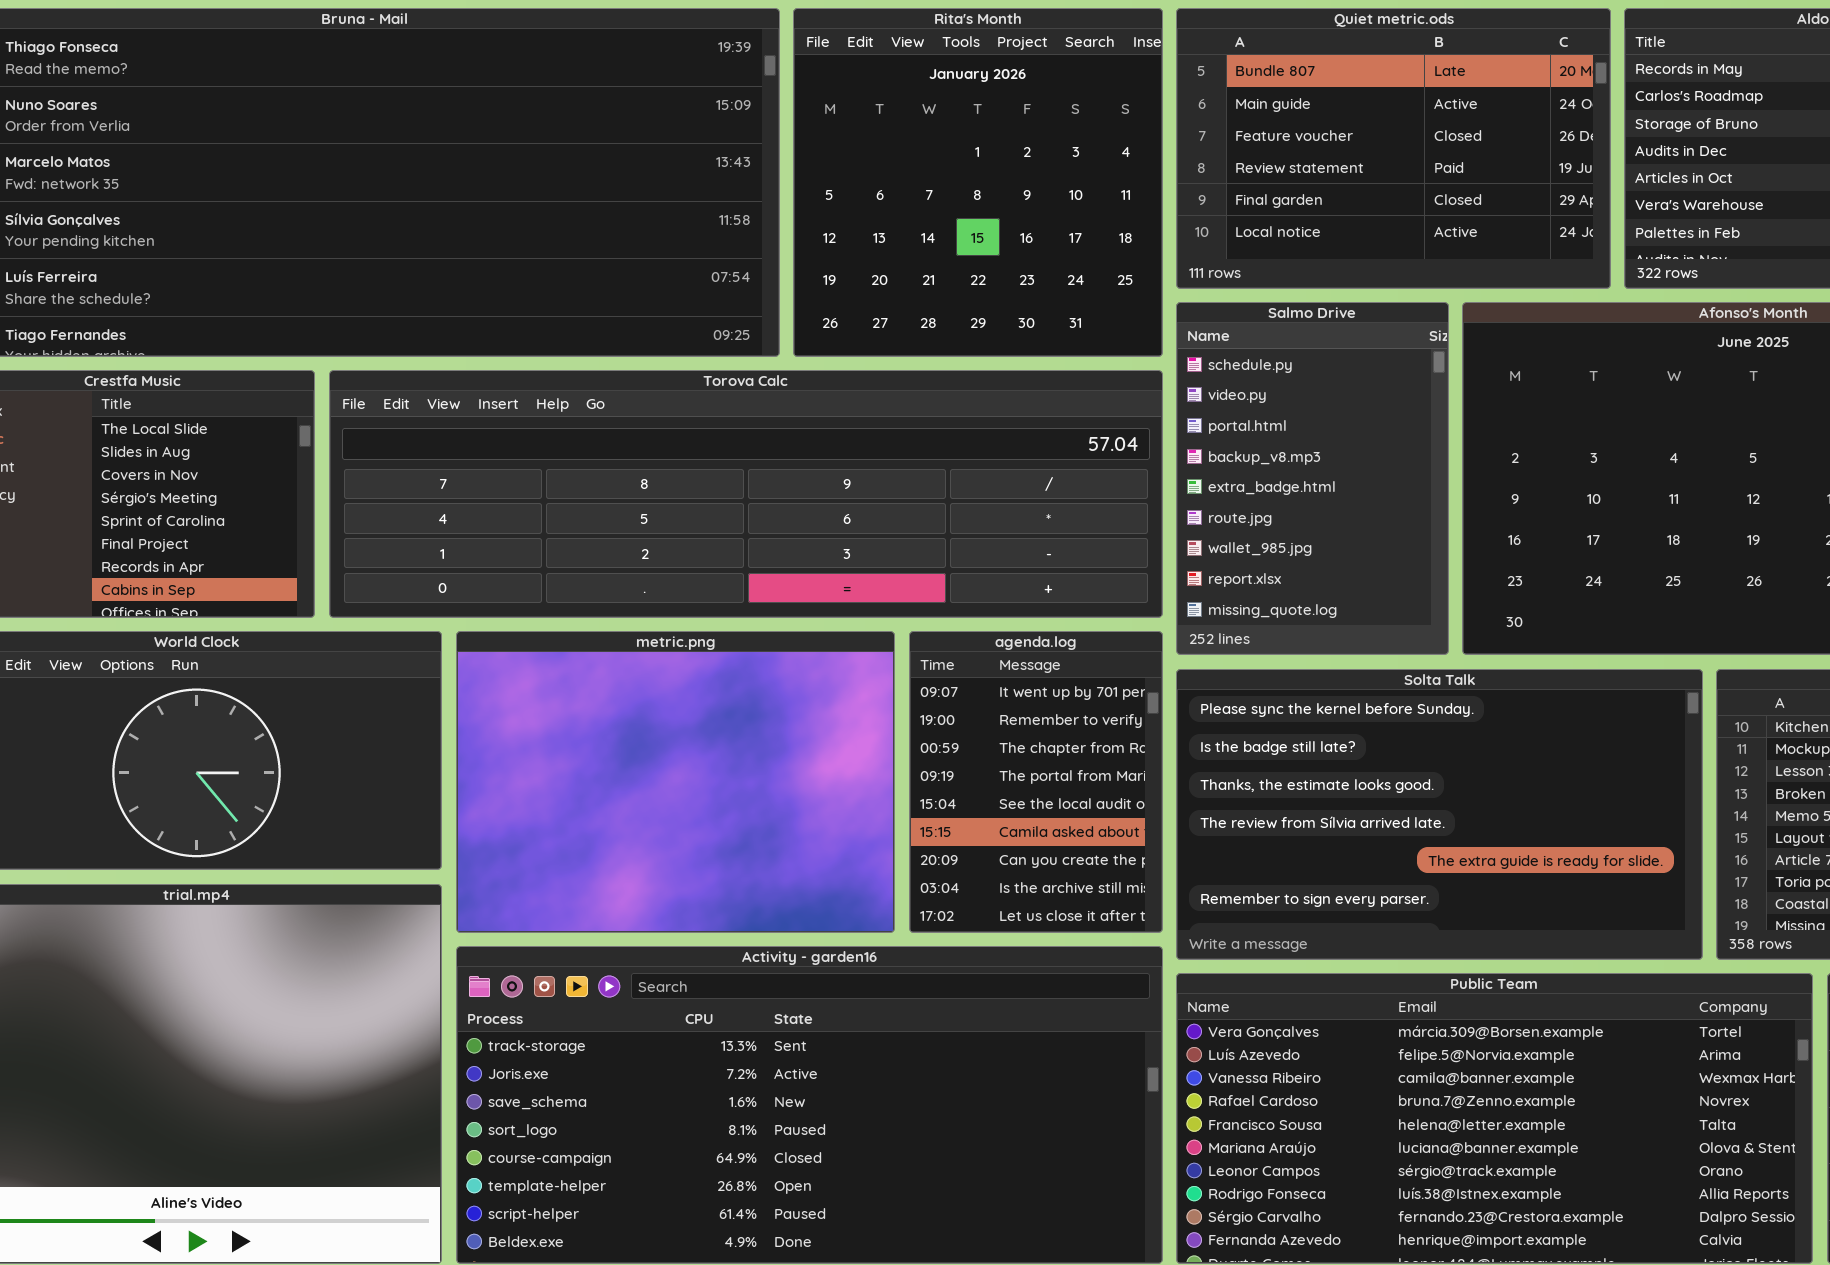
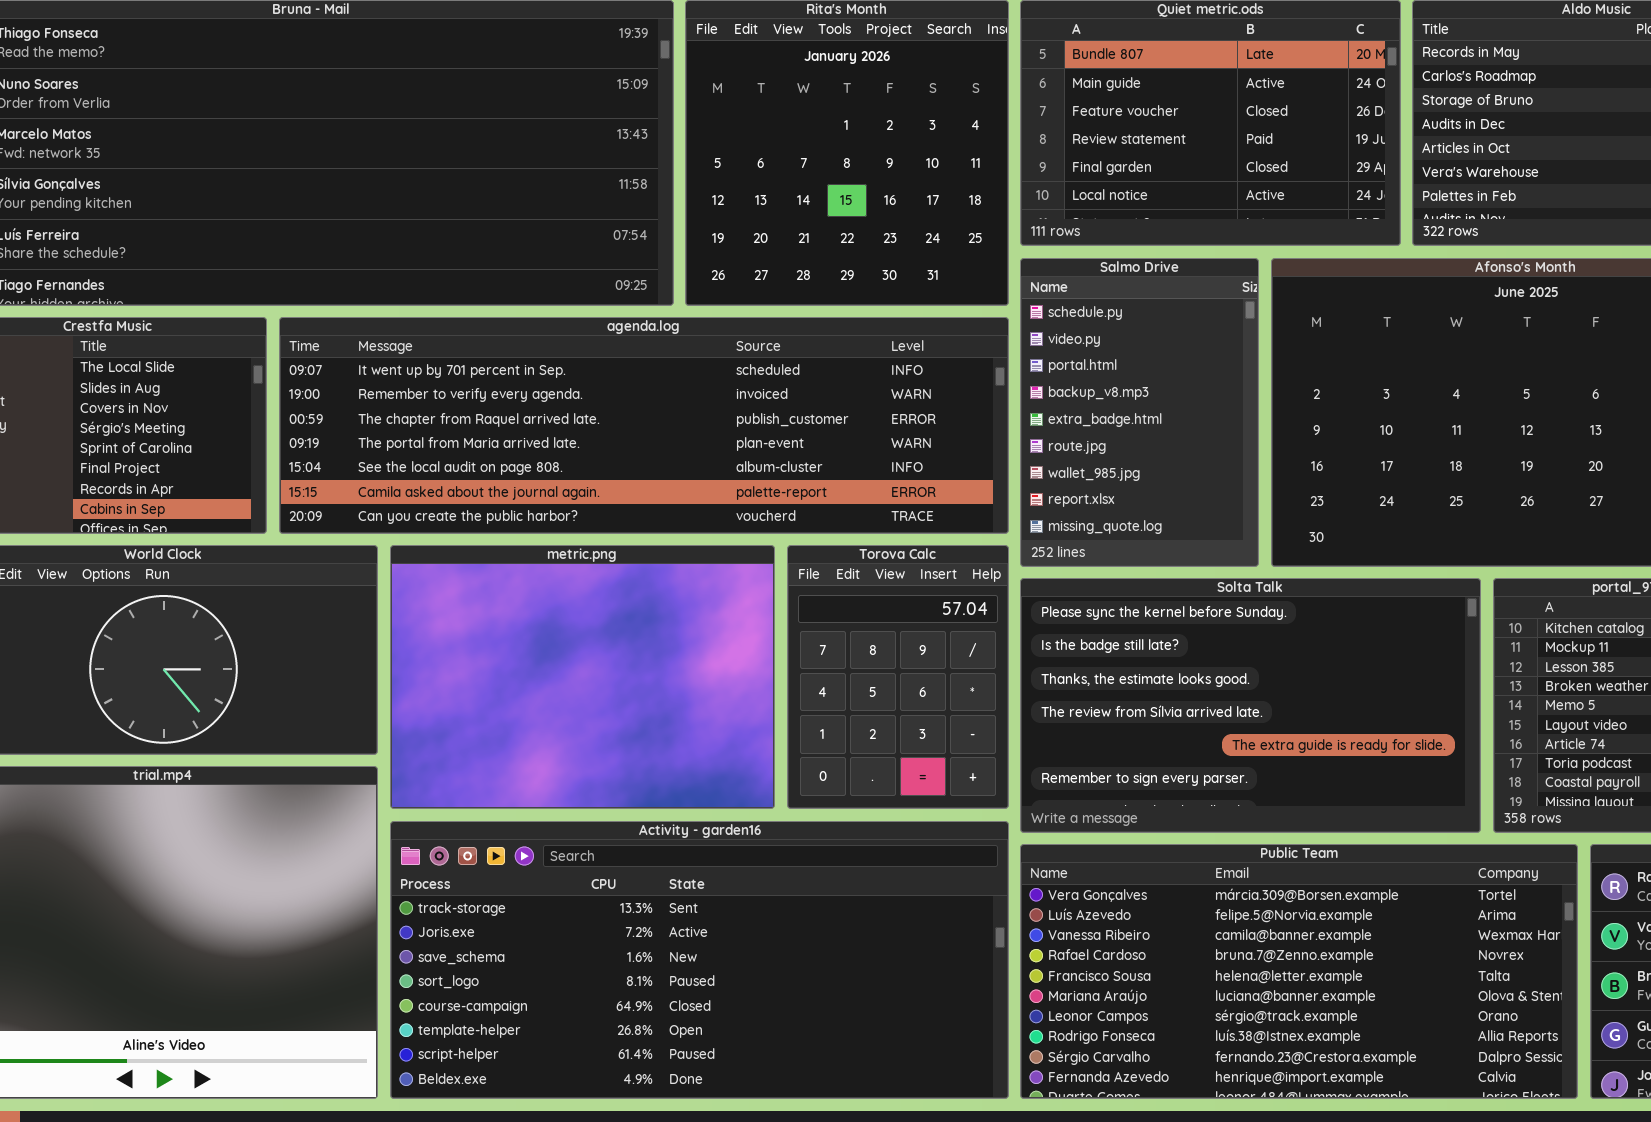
Torova Calc: [329,370,1163,618] -> [787,545,1009,809], moved, resized
agenda.log: [909,631,1163,933] -> [279,317,1009,534], moved, resized

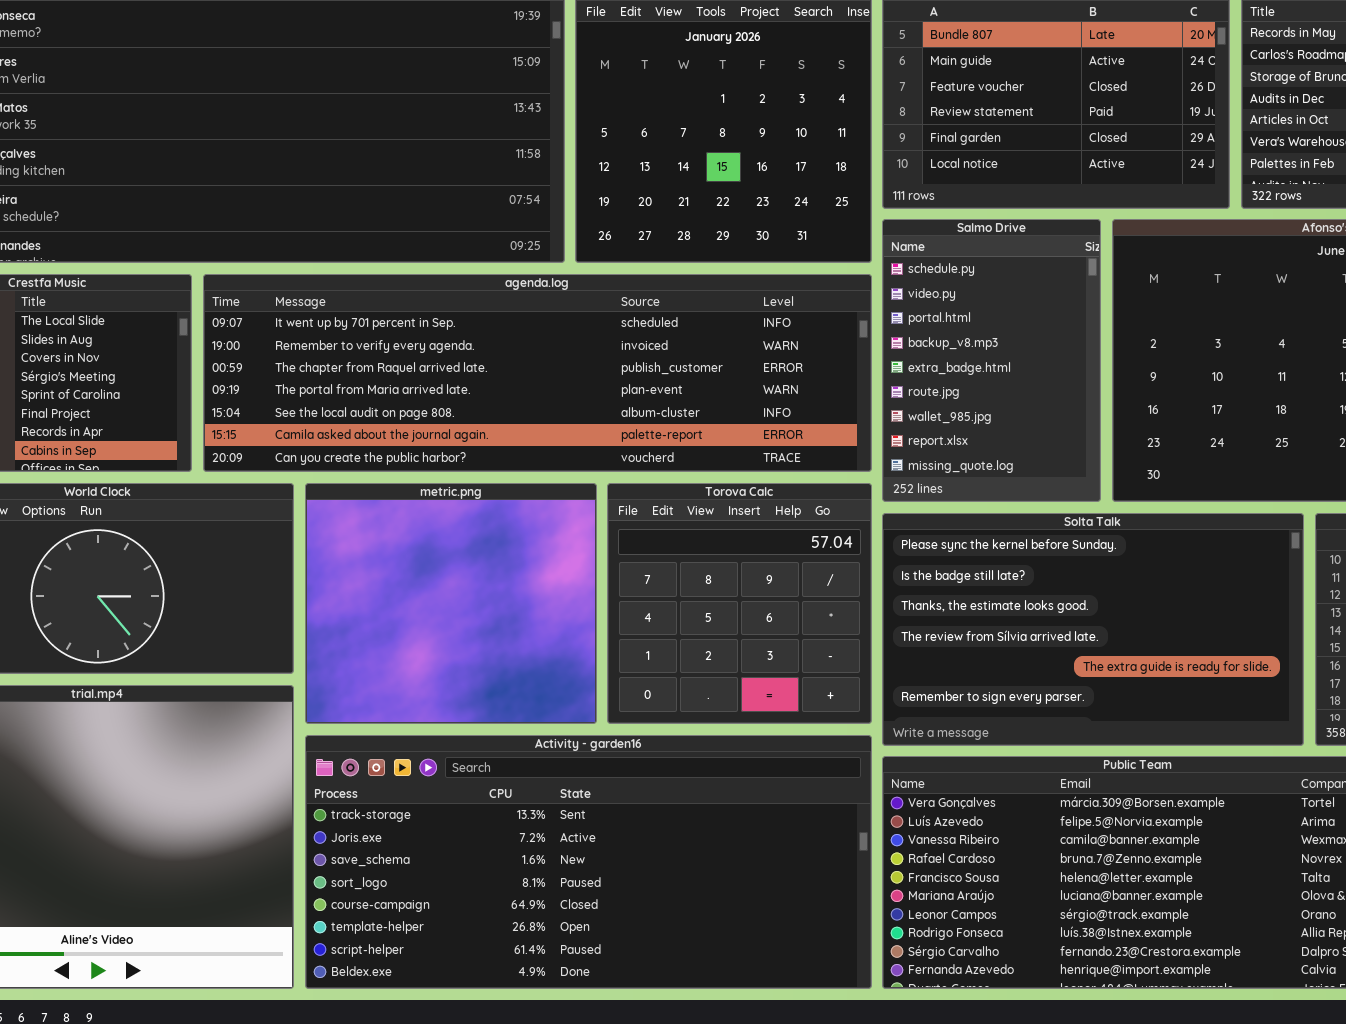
metric.png: [390,545,775,809] -> [305,483,597,724], resized
Torova Calc: [787,545,1009,809] -> [607,483,872,724], resized

